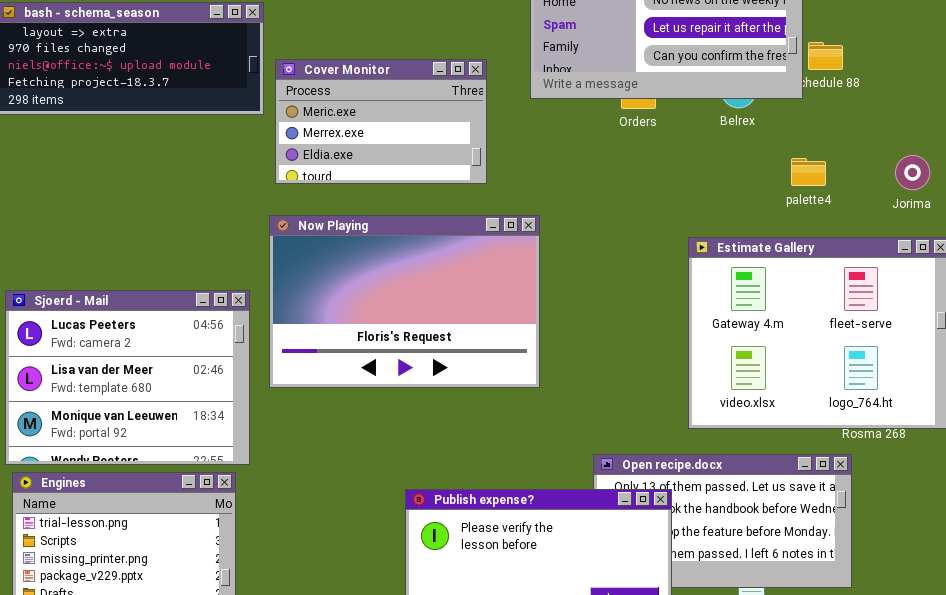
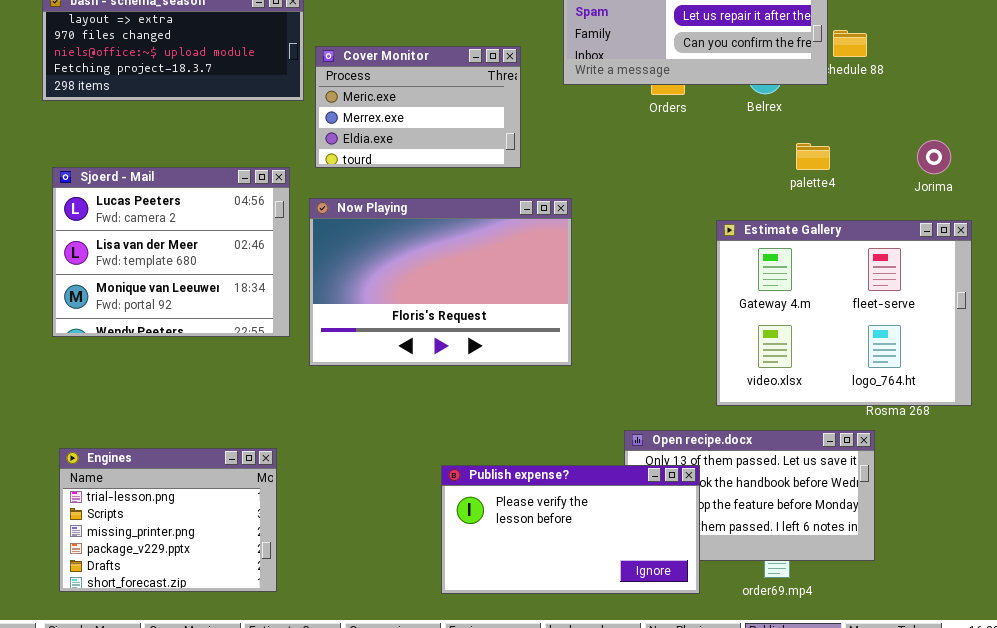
palette4: [791,158,826,186] -> [796,143,830,170], moved
Sjoerd - Mail: [5,290,250,465] -> [52,167,290,337], moved

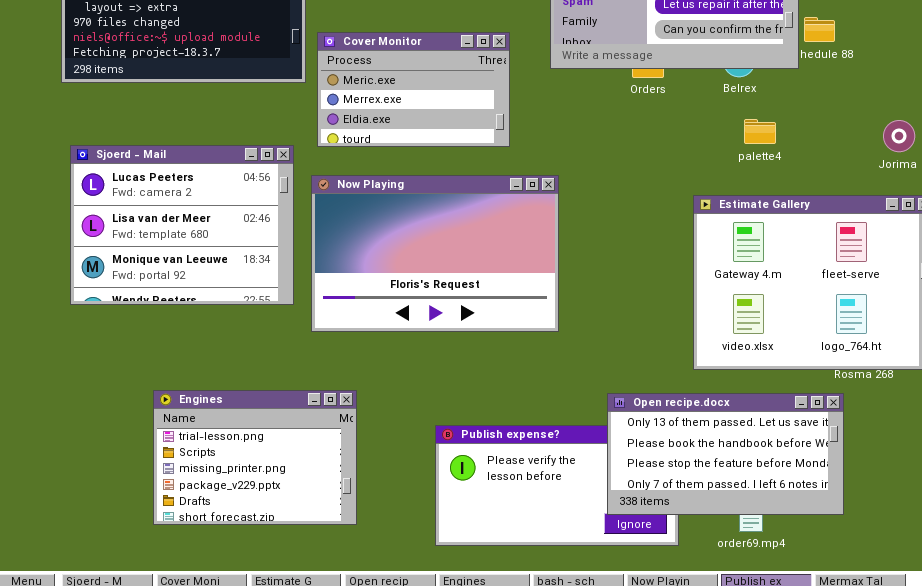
palette4: [796,143,830,170] -> [744,119,776,144], moved
Open recipe.docx: [624,430,875,561] -> [607,393,844,515], raised
Engines: [59,448,277,592] -> [153,390,357,525], moved

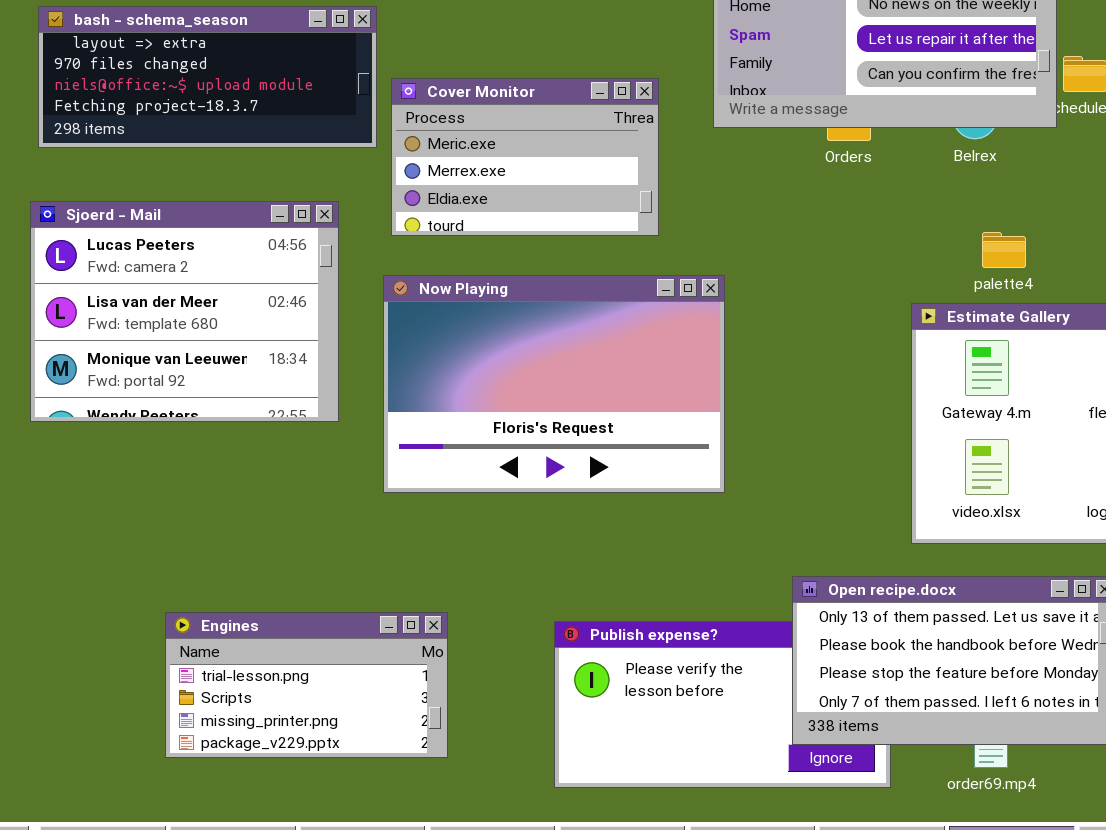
palette4: [744,119,776,144] -> [982,232,1026,268], moved
Sjoerd - Mail: [70,145,294,305] -> [30,201,339,422], moved
Engines: [153,390,357,525] -> [165,612,448,758], resized

